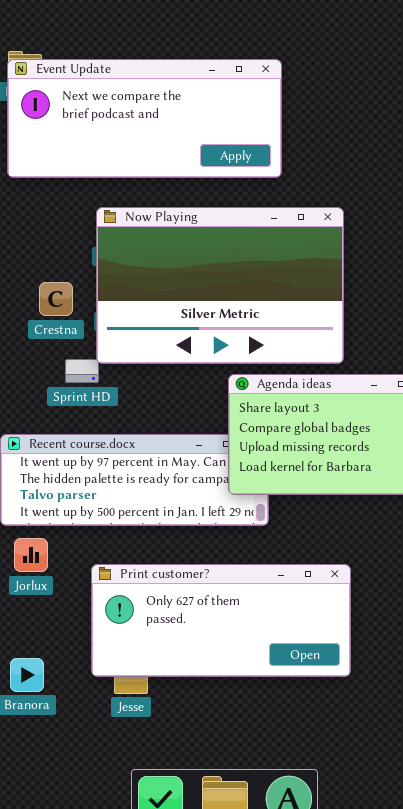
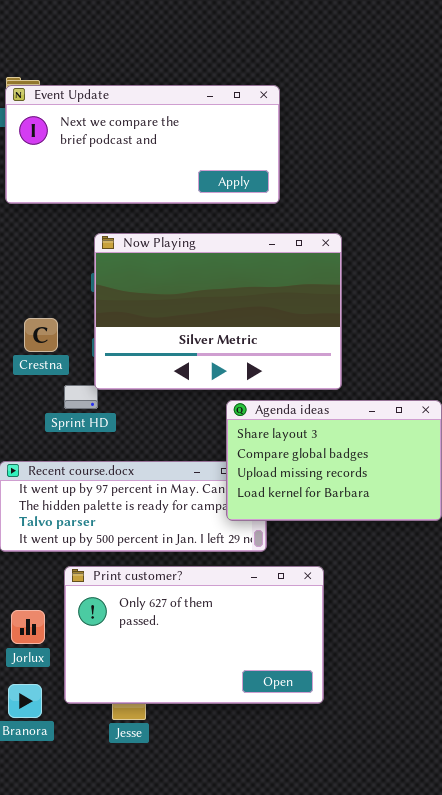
Crestna: [39,282,73,316] -> [24,318,58,352], moved
Jorlux: [14,538,48,572] -> [11,610,45,644], moved
Print customer?: [91,564,351,677] -> [64,566,324,704], moved, resized

